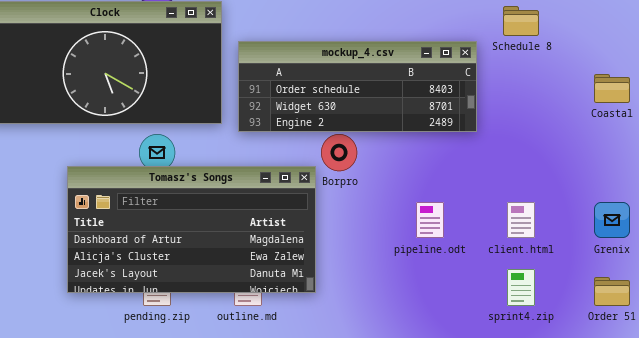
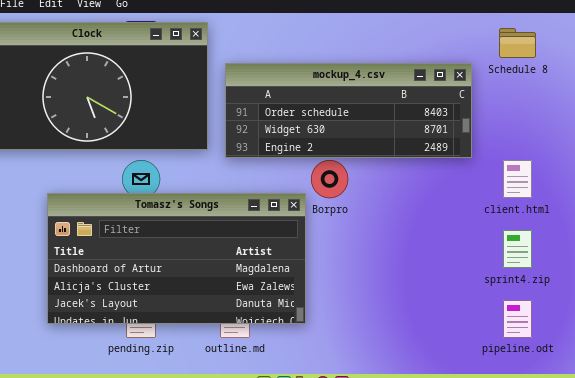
pipeline.odt: [416,202,444,238] -> [503,300,532,338], moved
client.html: [507,202,535,238] -> [503,160,532,198], moved
sprint4.zip: [507,269,535,306] -> [503,230,532,268], moved

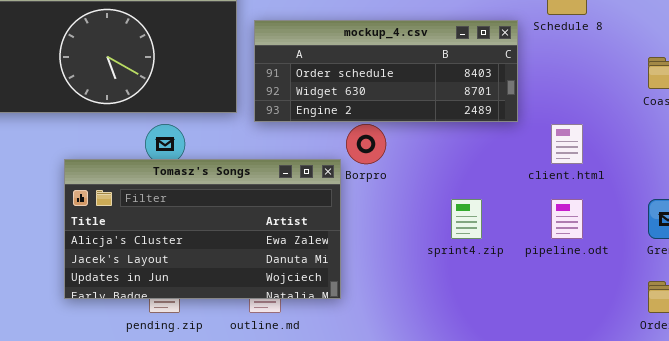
Tomasz's Songs: [47,193,306,324] -> [64,159,341,299], scrolled down 1 row
sprint4.zip: [503,230,532,268] -> [451,199,482,239], moved
pipeline.odt: [503,300,532,338] -> [551,199,583,239], moved

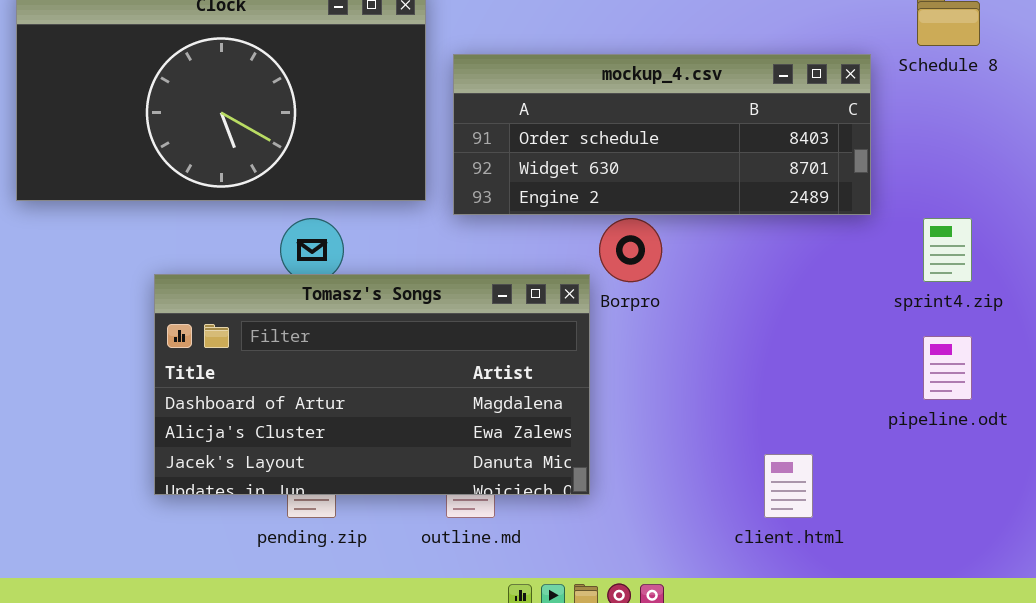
client.html: [551,124,583,164] -> [764,454,813,518], moved
Tomasz's Songs: [64,159,341,299] -> [154,274,590,495], scrolled up 1 row
sprint4.zip: [451,199,482,239] -> [923,218,972,282], moved

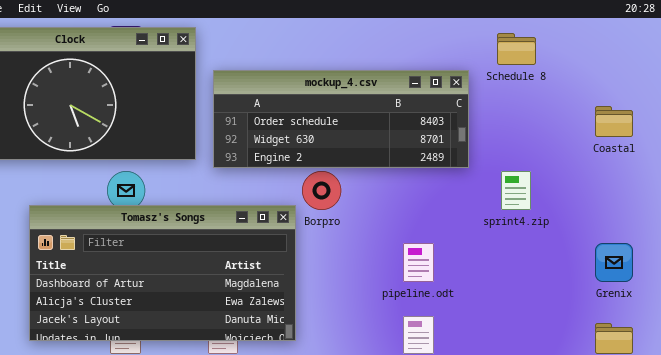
pipeline.odt: [923,336,972,400] -> [403,243,434,282], moved

